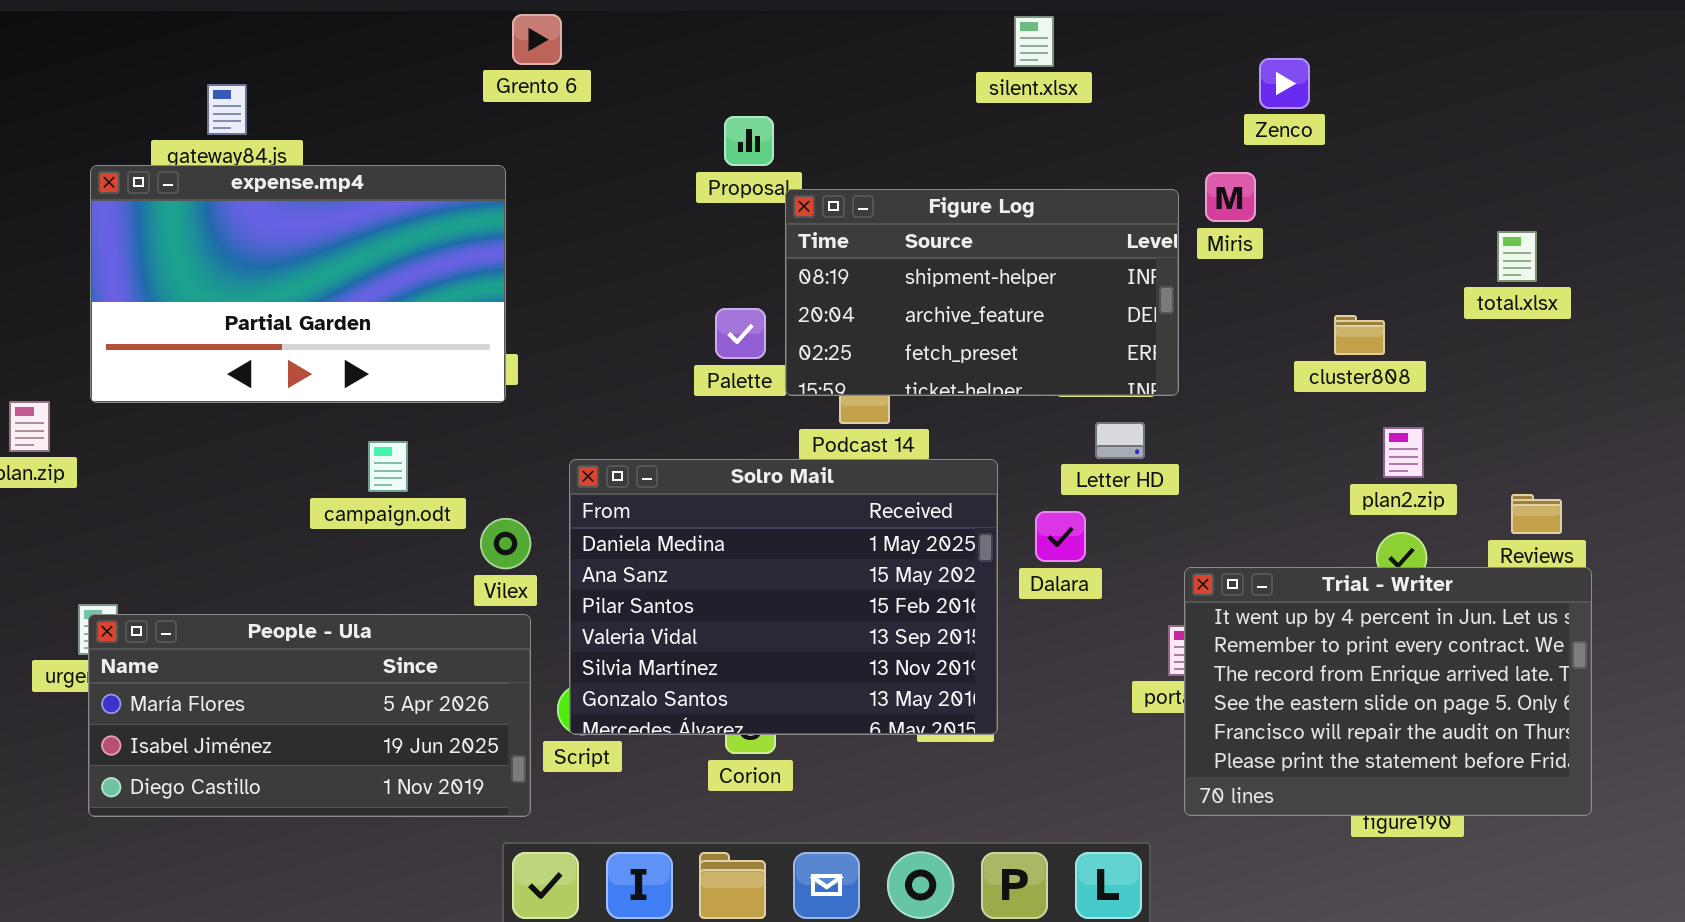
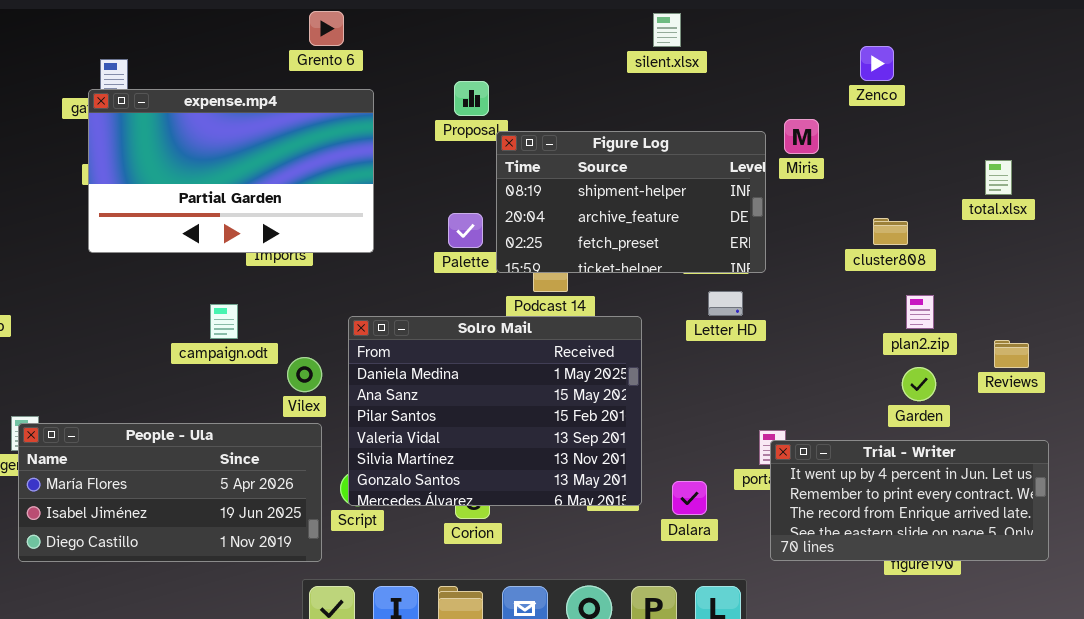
Zenco: [1259,58,1310,109] -> [860,46,894,81], moved
expense.mp4: [90,165,506,403] -> [88,89,374,253], moved
Dalara: [1035,511,1086,562] -> [672,481,707,515], moved
Trial - Writer: [1184,567,1592,816] -> [770,440,1049,561], resized

